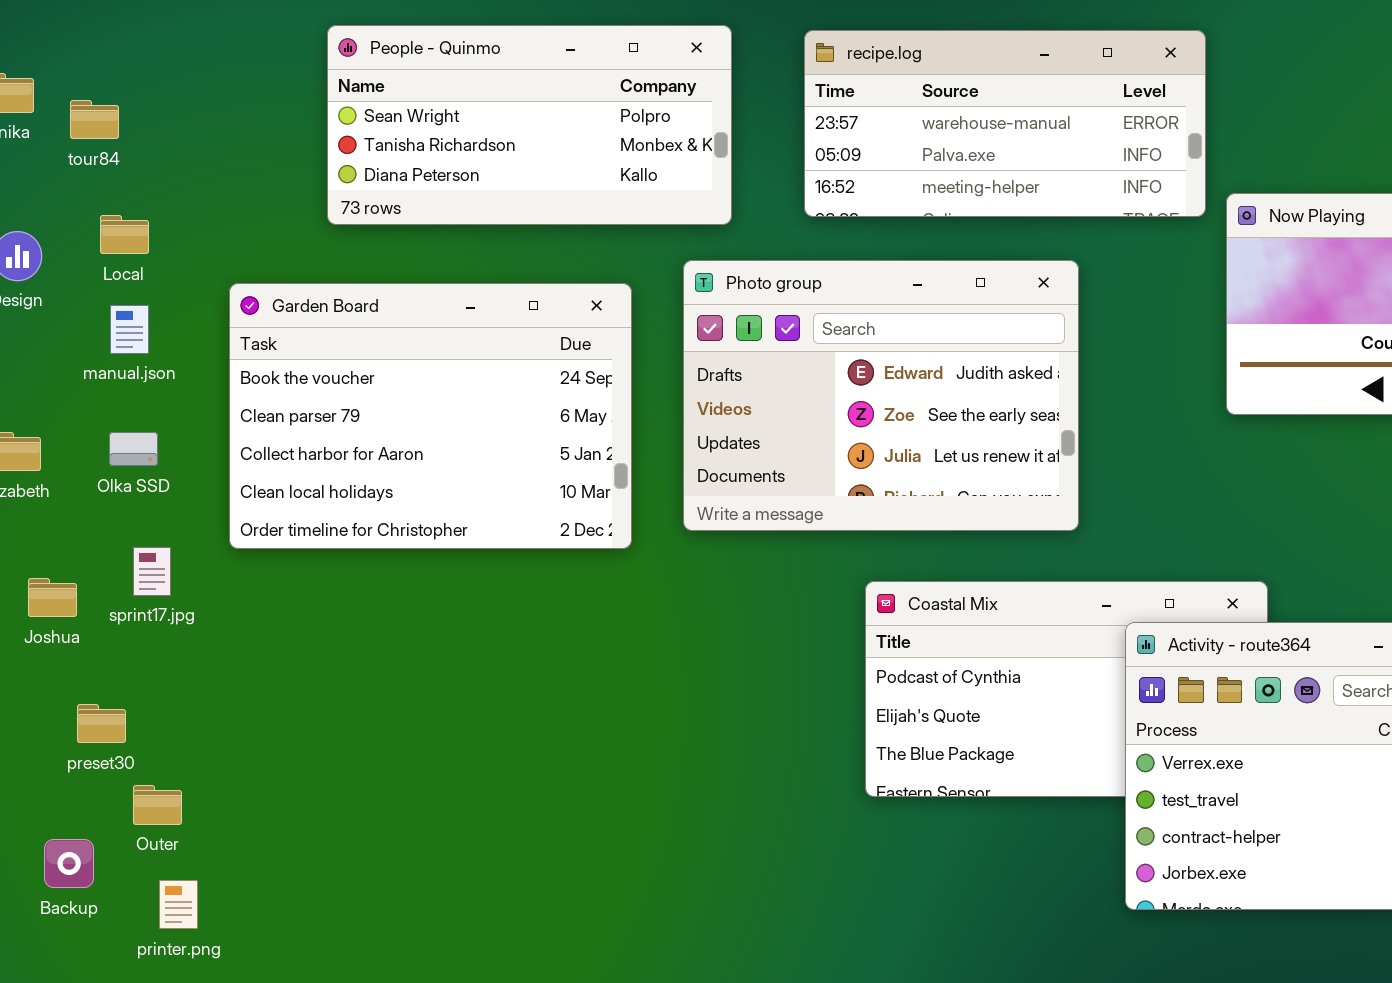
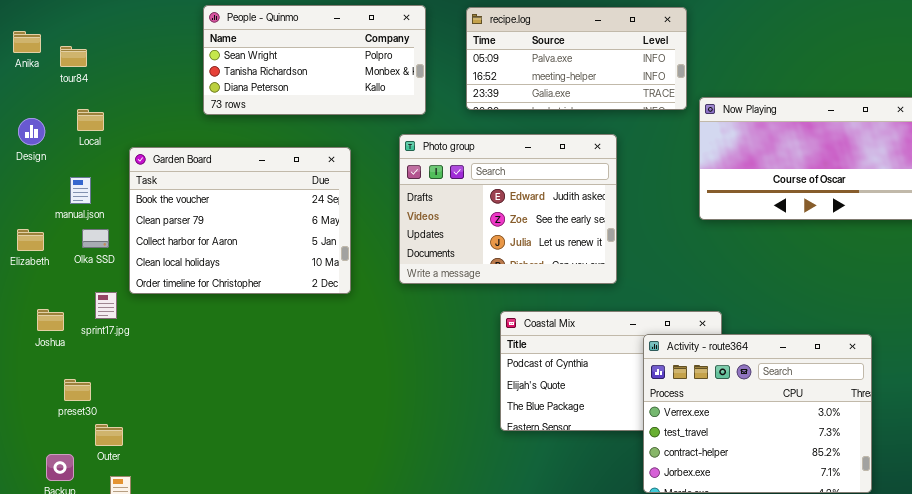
recipe.log: [804,30,1206,217] -> [466,7,687,110], scrolled down 1 row
Garden Board: [229,283,632,549] -> [129,147,351,294], moved
manual.json: [110,305,149,354] -> [70,177,91,204], moved

